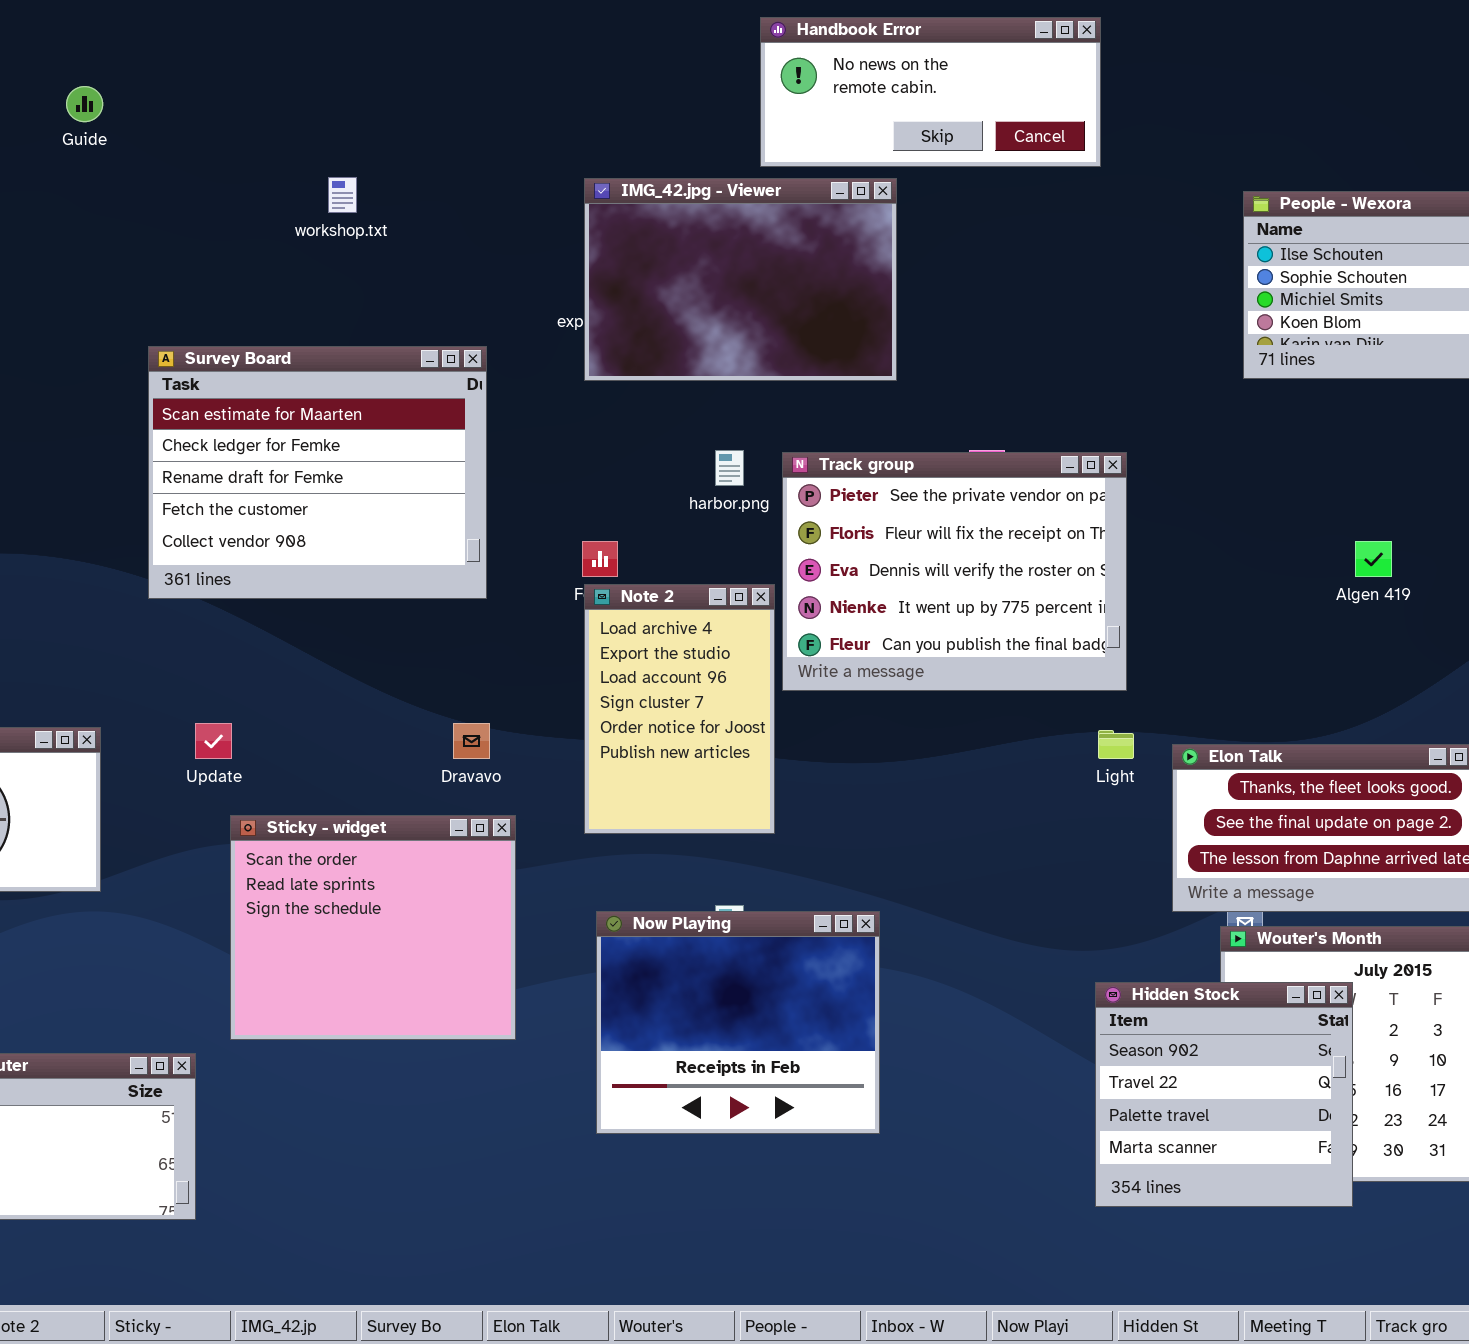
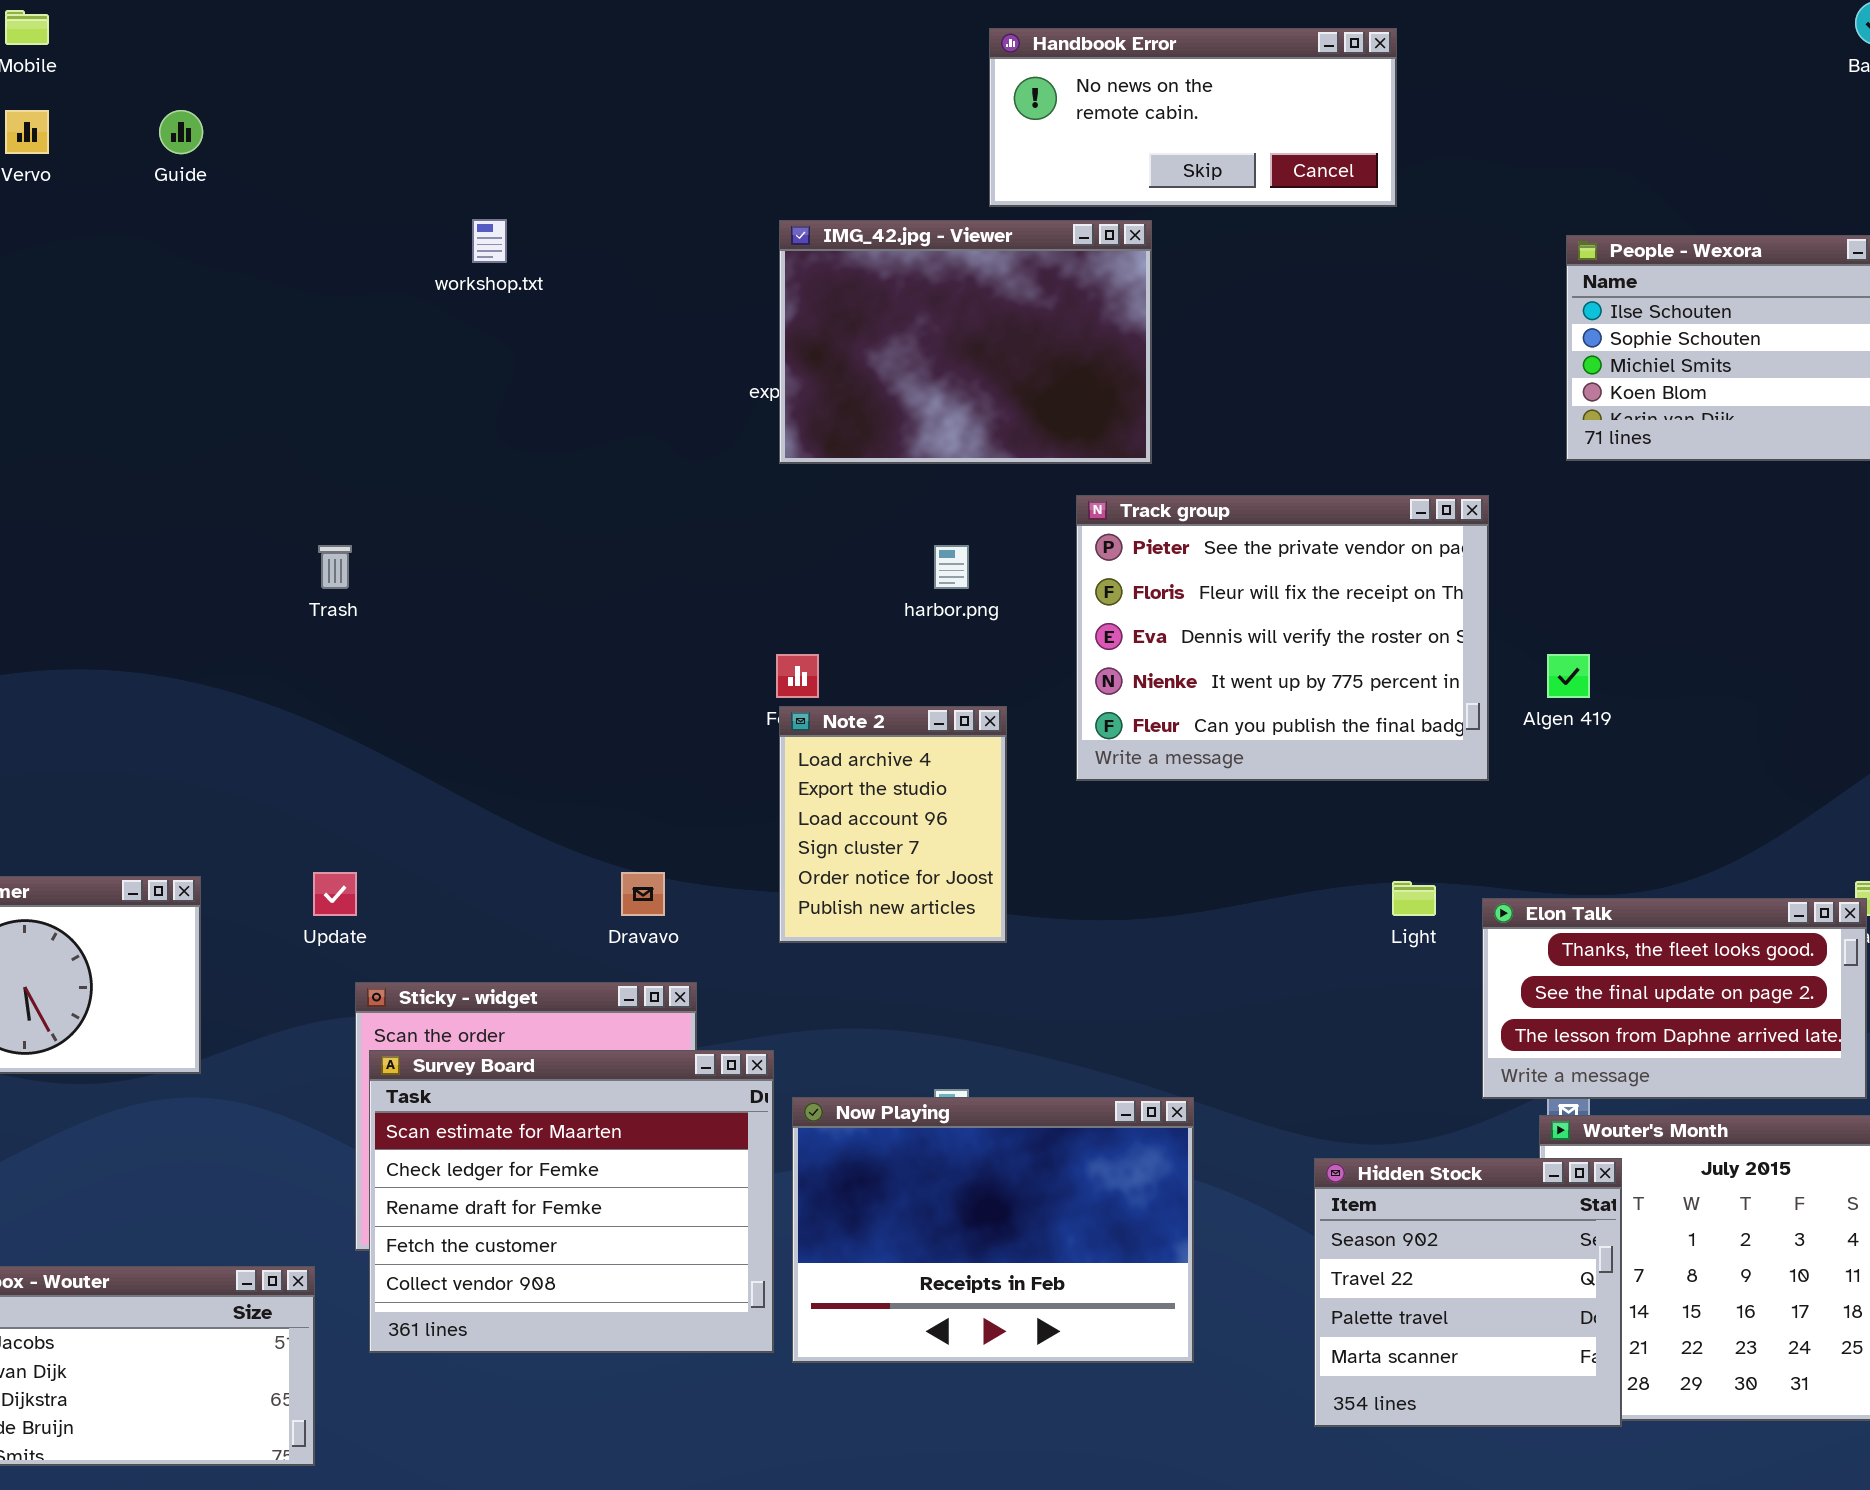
Survey Board: [148,346,487,599] -> [369,1050,774,1353], moved
Track group: [782,452,1127,691] -> [1076,495,1489,781], moved
Algen 419: [1355,541,1392,577] -> [1547,654,1590,698], moved
Note 2: [584,584,775,834] -> [779,706,1007,943], resized
Now Playing: [596,911,880,1134] -> [792,1097,1194,1363], resized
Hidden Stock: [1095,982,1353,1207] -> [1314,1158,1622,1427], moved

